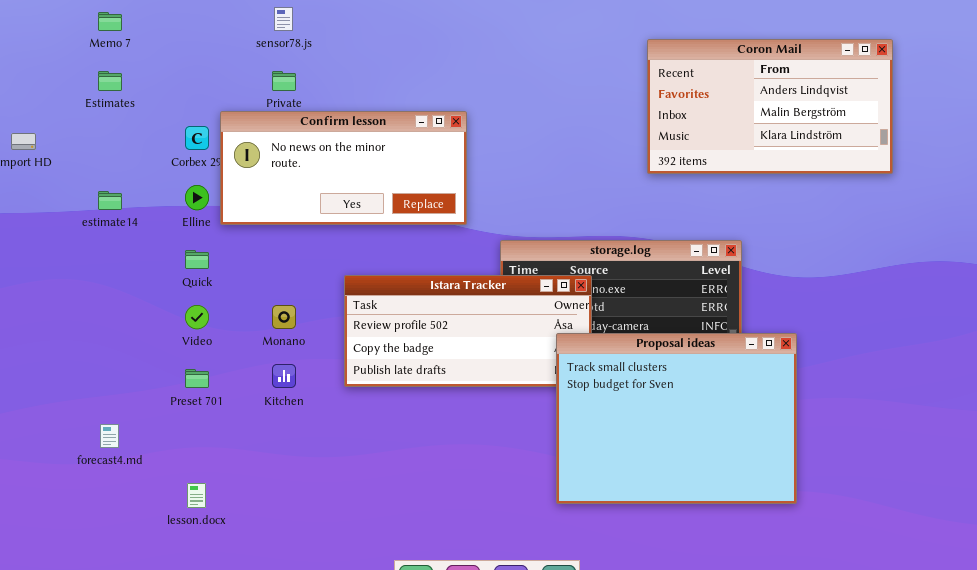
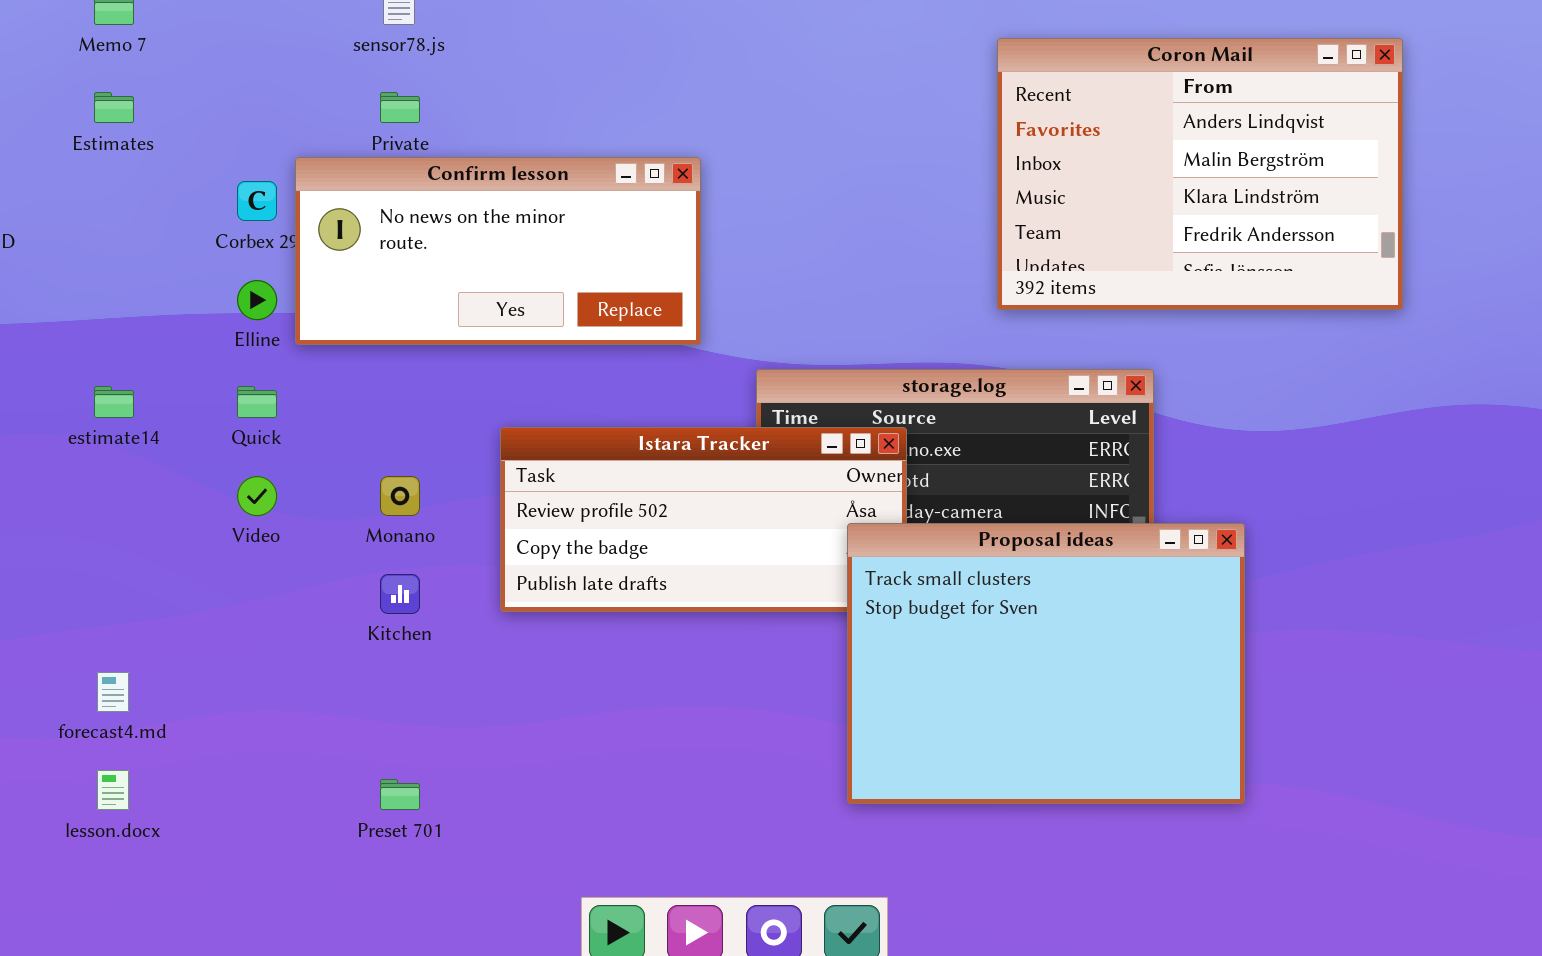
Coron Mail: [647,39,893,174] -> [997,38,1403,310], resized
estimate14: [98,191,122,210] -> [94,386,134,418], moved
Preset 701: [185,369,209,388] -> [380,779,420,810], moved
lesson.docx: [187,483,206,508] -> [97,770,129,810], moved

